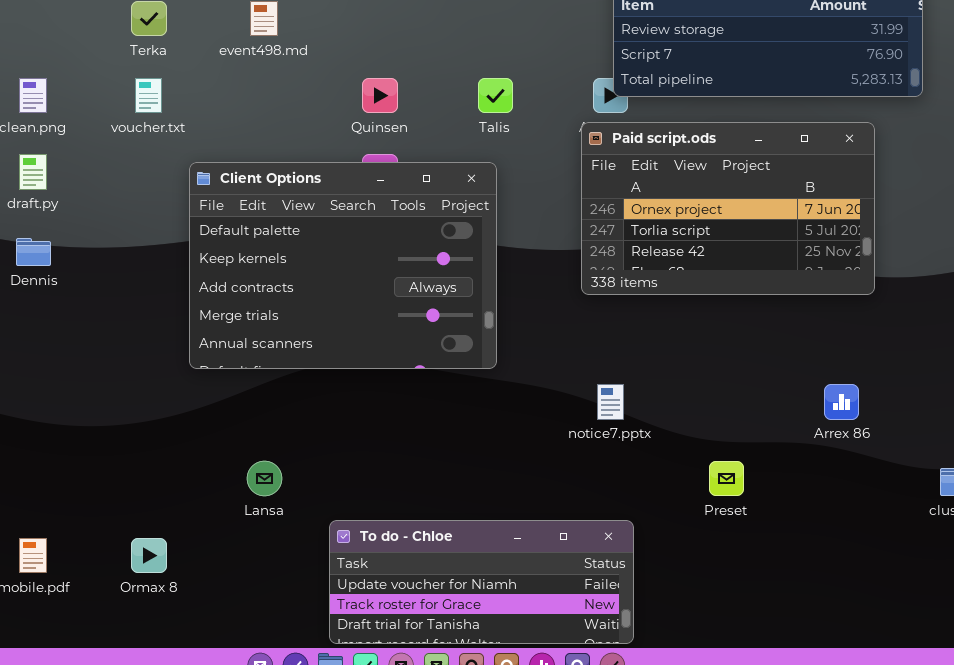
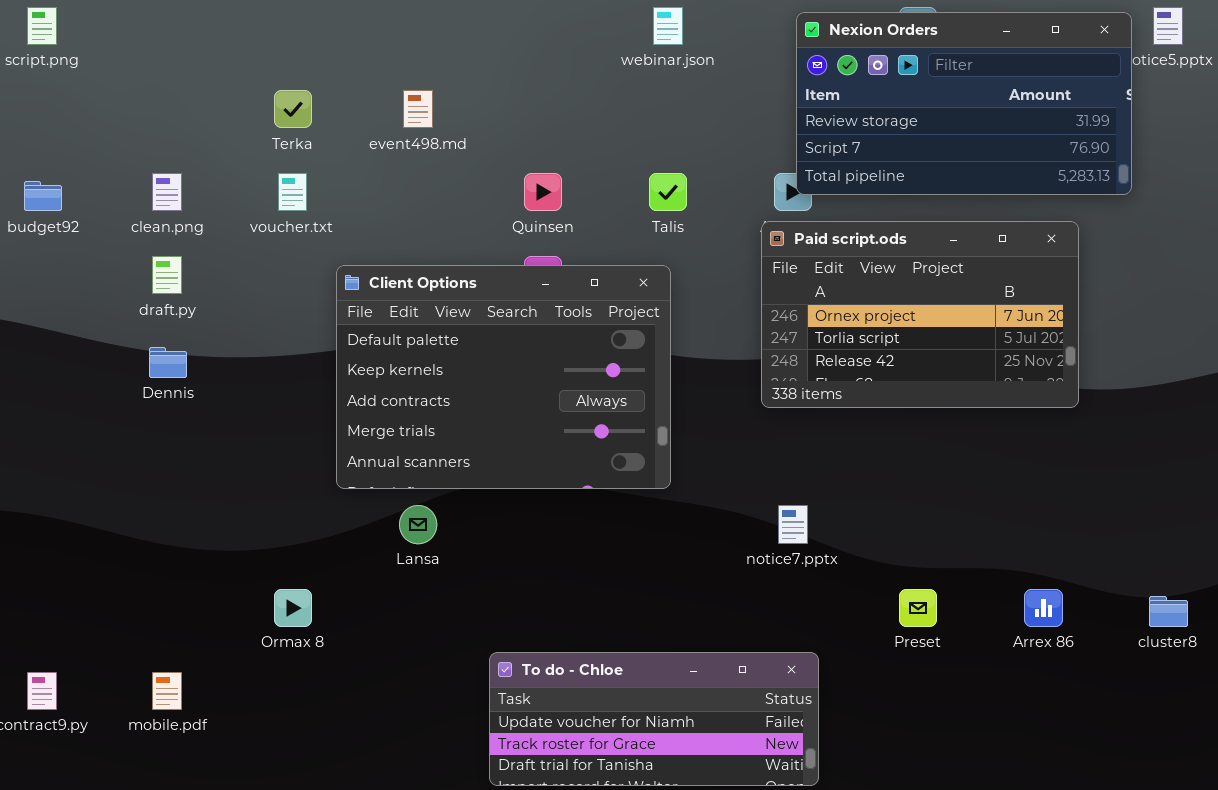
Arrex 86: [824,384,859,420] -> [1024,589,1063,627], moved
Lansa: [247,461,282,496] -> [399,505,437,544], moved
Ormax 8: [131,538,167,573] -> [274,589,312,627], moved

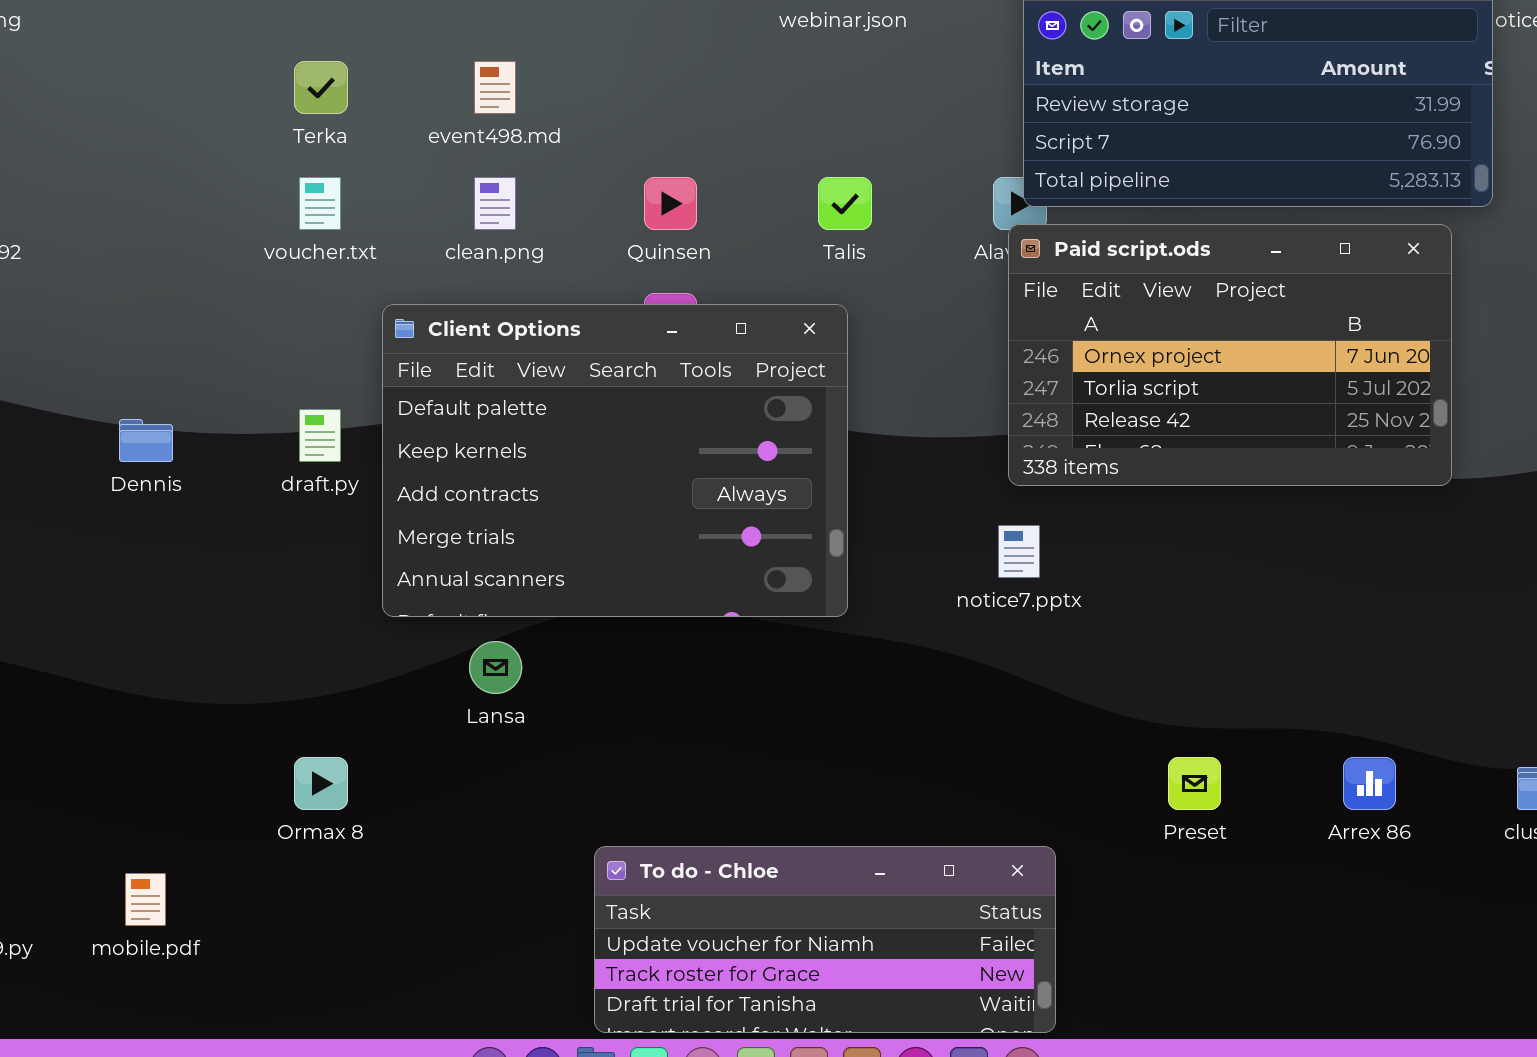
clean.png: [152,173,182,211] -> [474,177,516,230], moved
Paid script.ods: [761,221,1079,408] -> [1008,224,1452,486], moved
draft.py: [152,256,182,294] -> [299,409,341,462], moved
notice7.pptx: [778,505,808,544] -> [998,525,1040,578], moved

